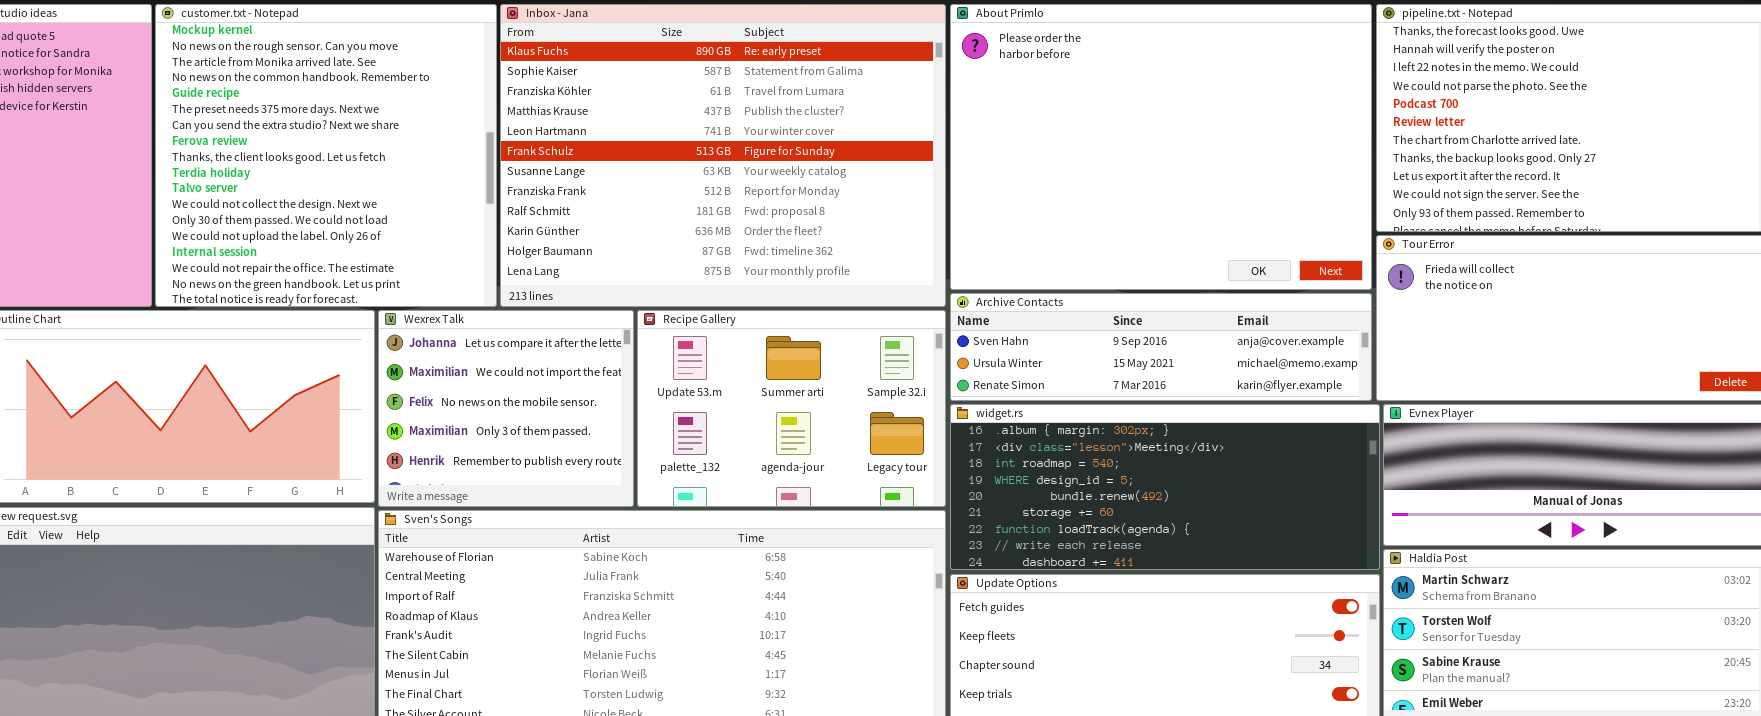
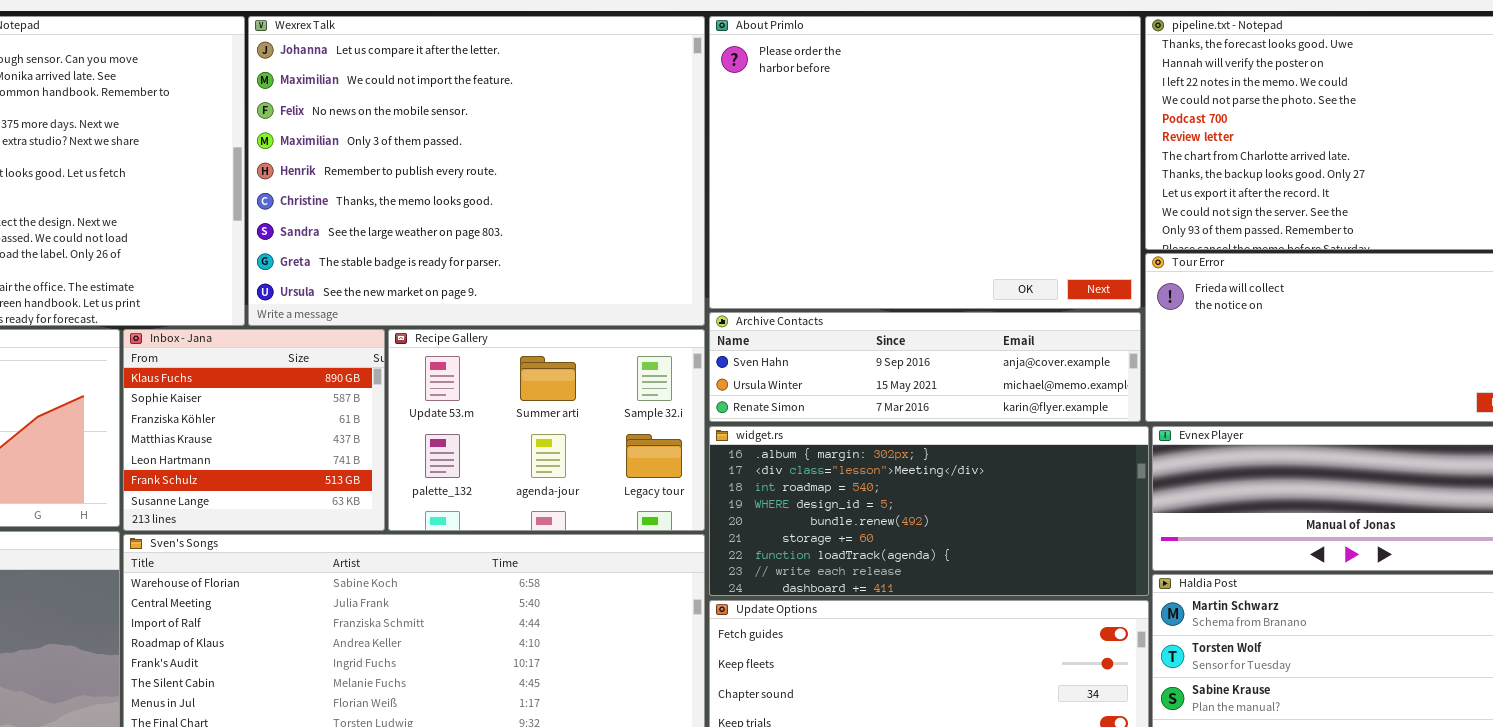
Inbox - Jana: [500,4,946,307] -> [123,329,385,531], moved, resized
Wexrex Talk: [378,310,634,507] -> [248,16,705,326], moved, resized

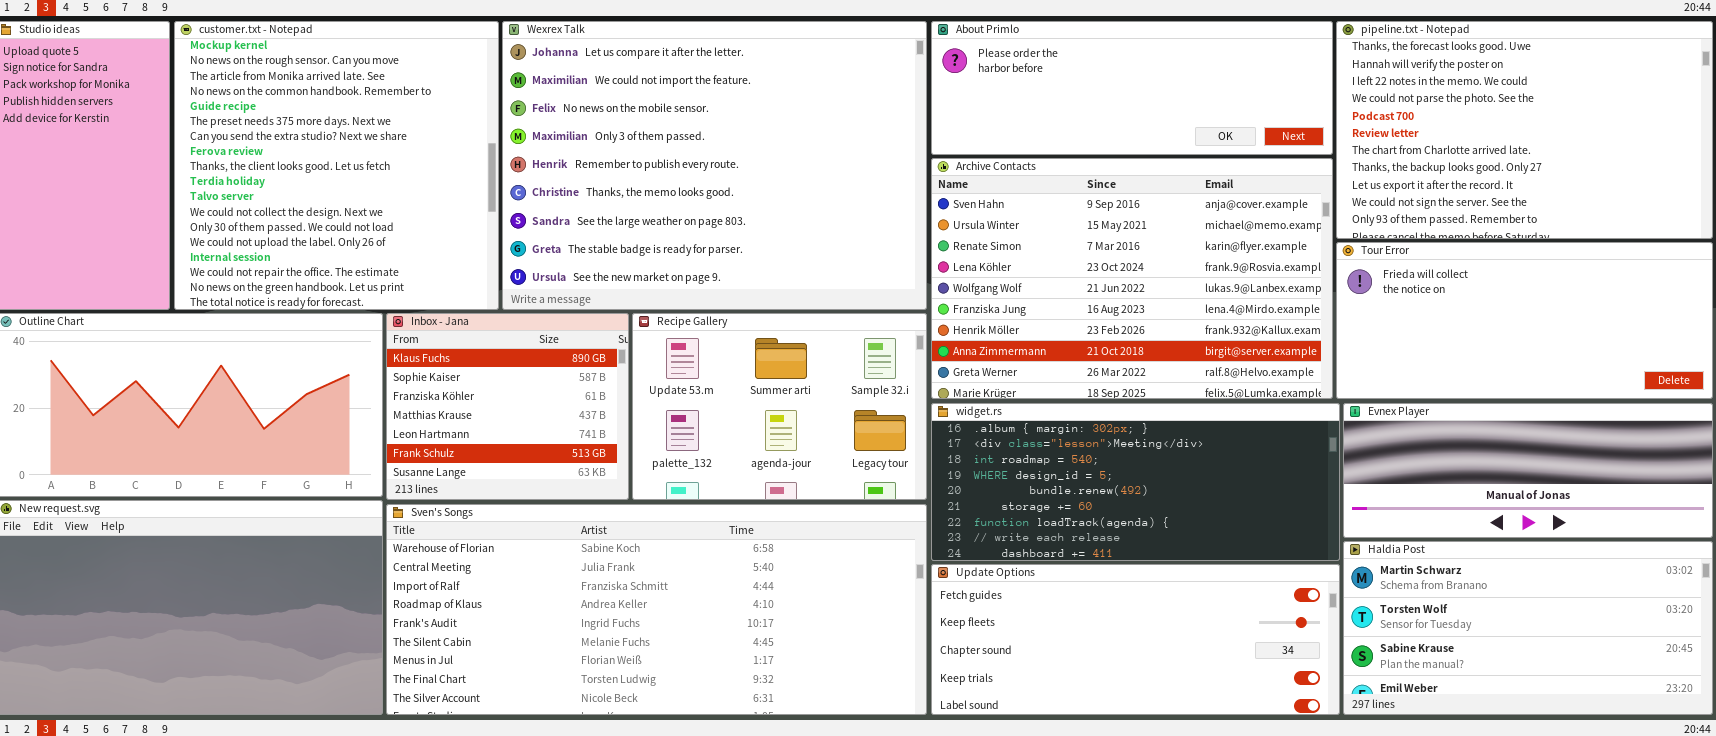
About Primlo: [709,16,1141,309] -> [931,21,1333,155], resized
Archive Contacts: [709,312,1141,422] -> [931,158,1333,399], resized

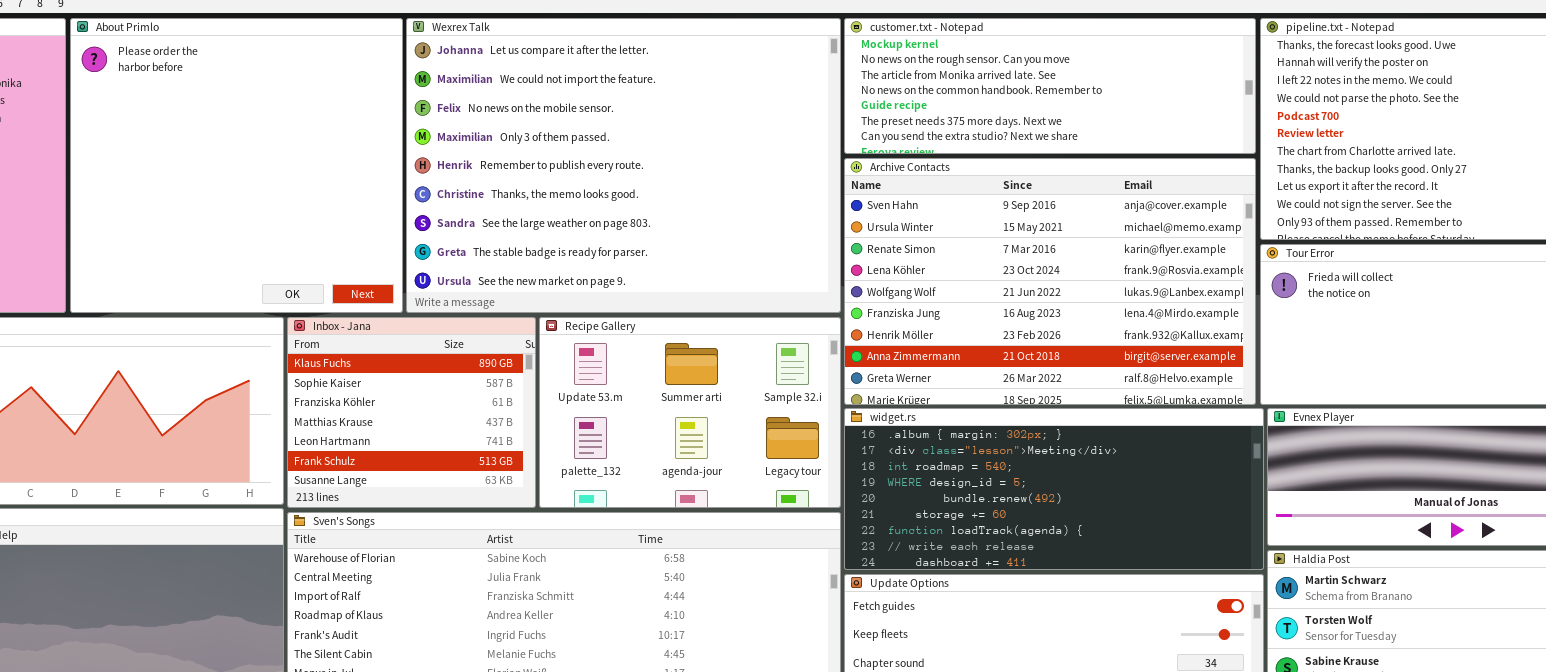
customer.txt - Notepad: [174,21,499,310] -> [844,18,1256,154], moved, resized
About Primlo: [931,21,1333,155] -> [70,18,403,313], moved, resized

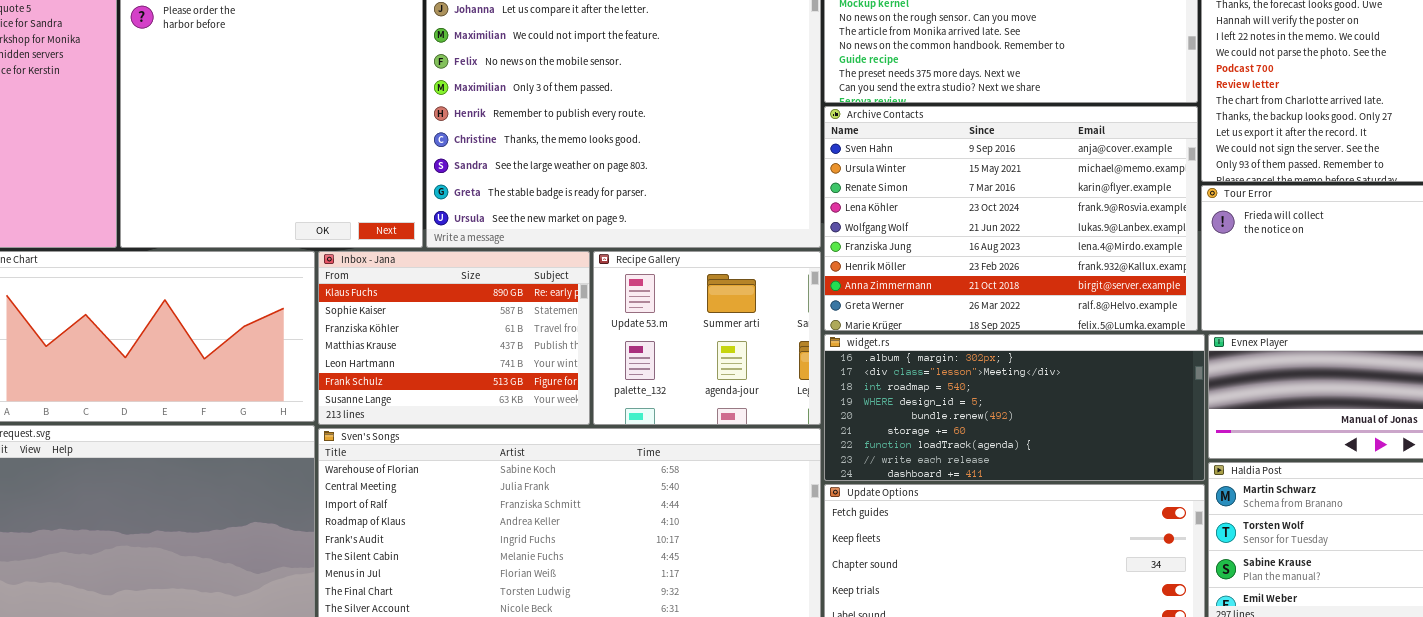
Inbox - Jana: [287,317,536,508] -> [318,251,590,425], resized
Recipe Gallery: [539,317,841,508] -> [593,251,821,425], resized

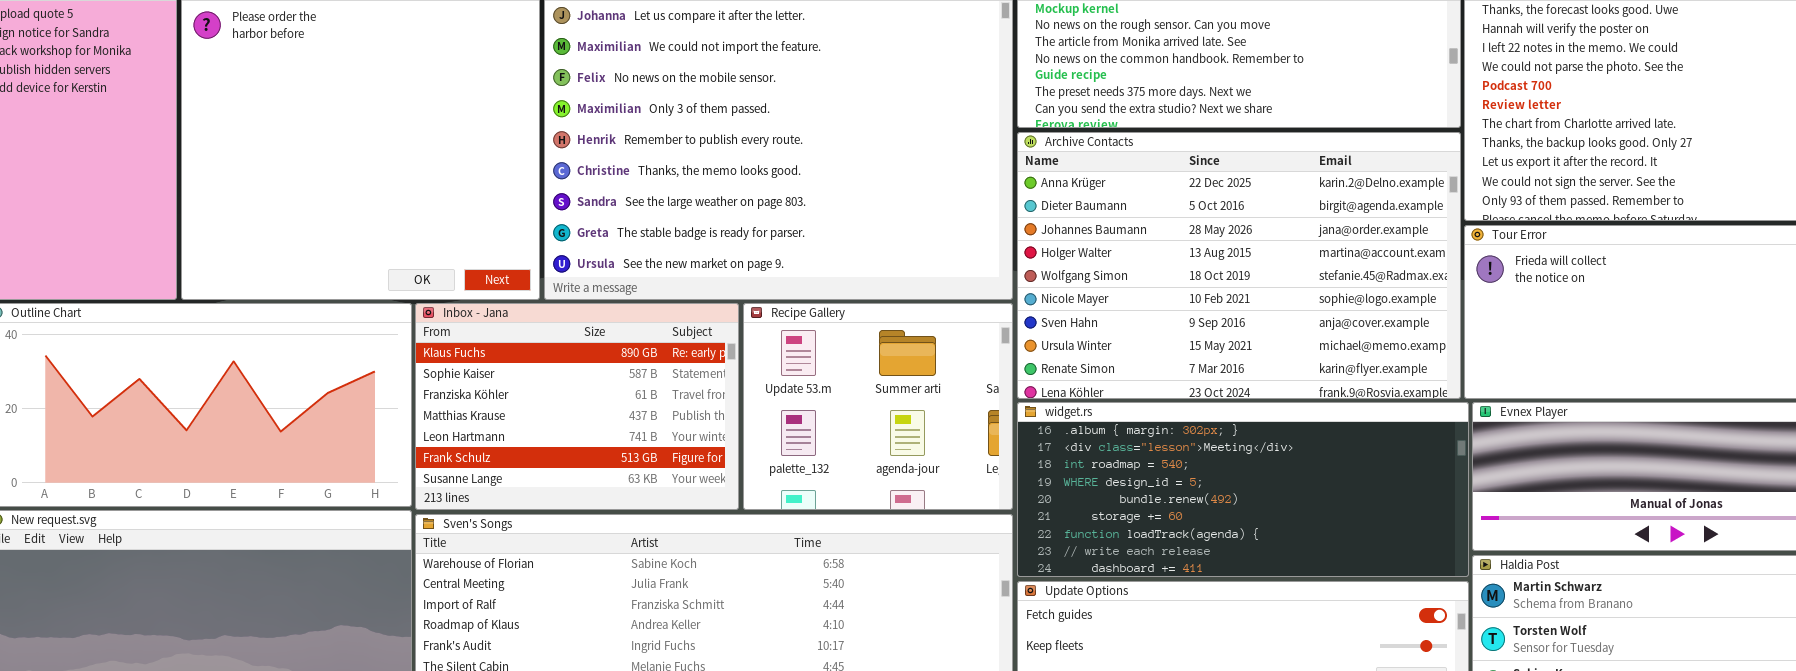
Archive Contacts: [824,106,1198,331] -> [1017,132,1461,399], scrolled up 6 rows

